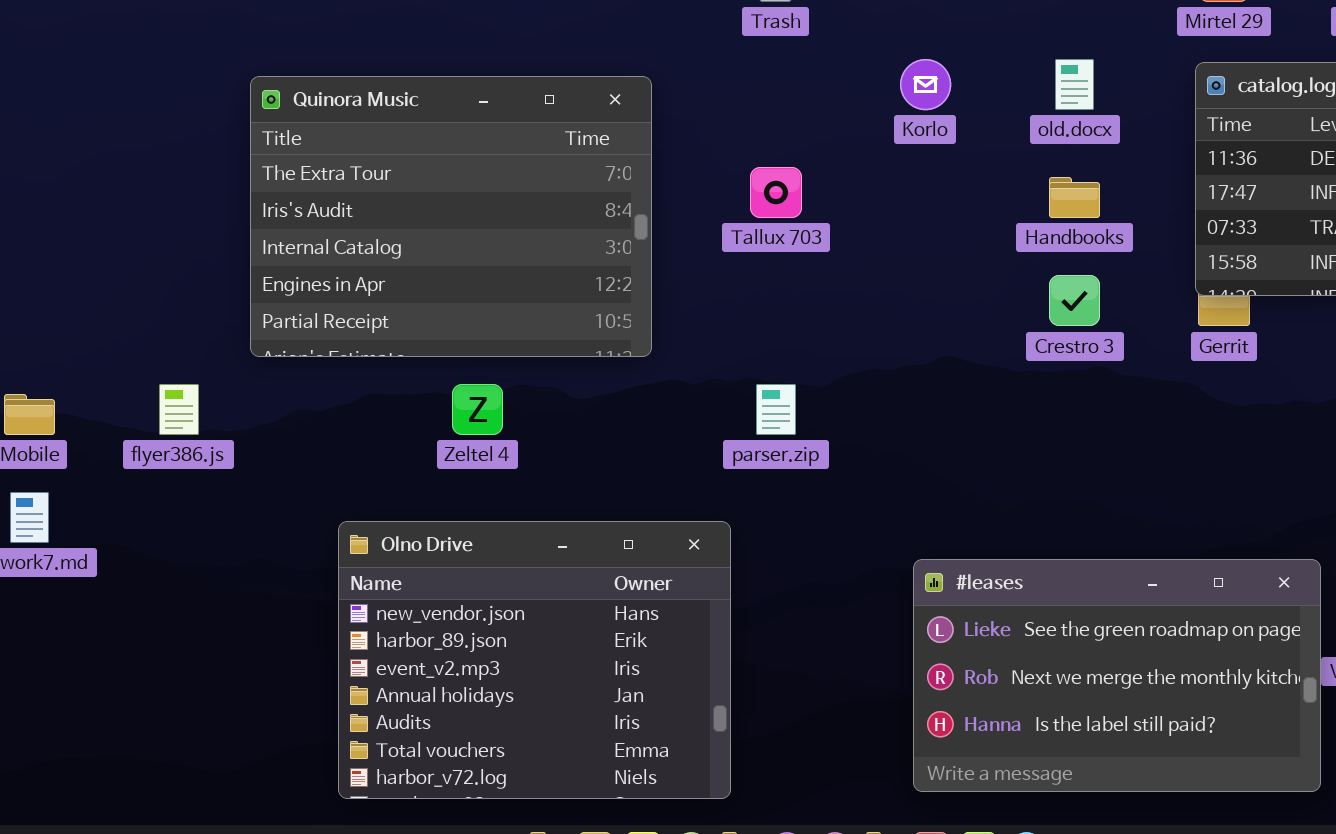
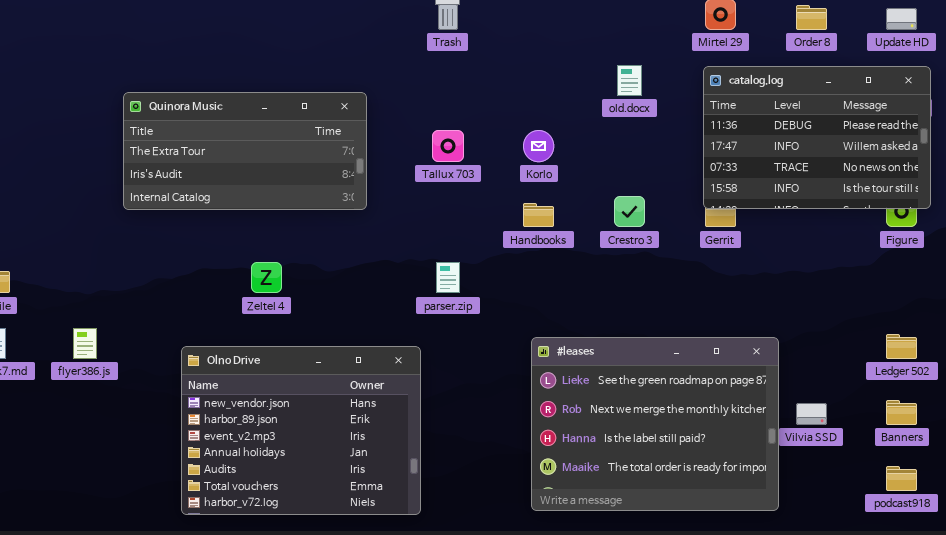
Korlo: [900,59,951,110] -> [523,130,554,162], moved
Quinora Music: [250,76,652,357] -> [123,92,367,210], moved, resized
Handbooks: [1049,177,1100,218] -> [523,203,554,227], moved
flyer386.js: [159,384,199,435] -> [73,328,97,359], moved
#leases: [913,559,1321,792] -> [531,337,779,511], resized

